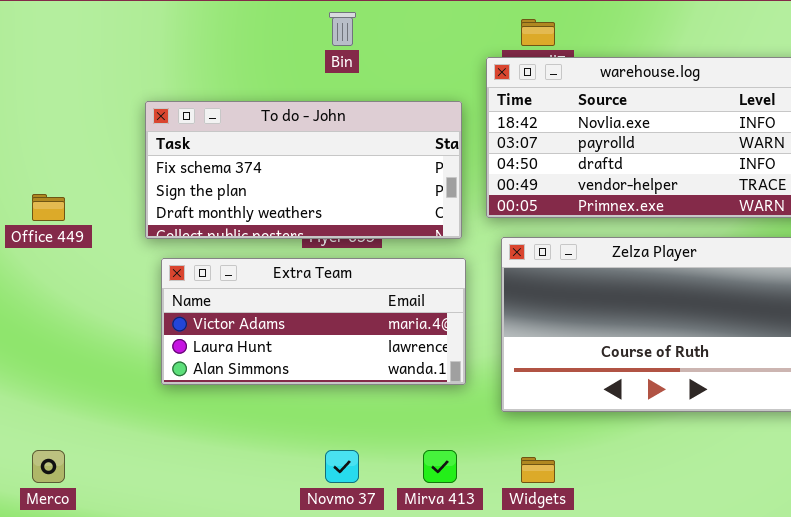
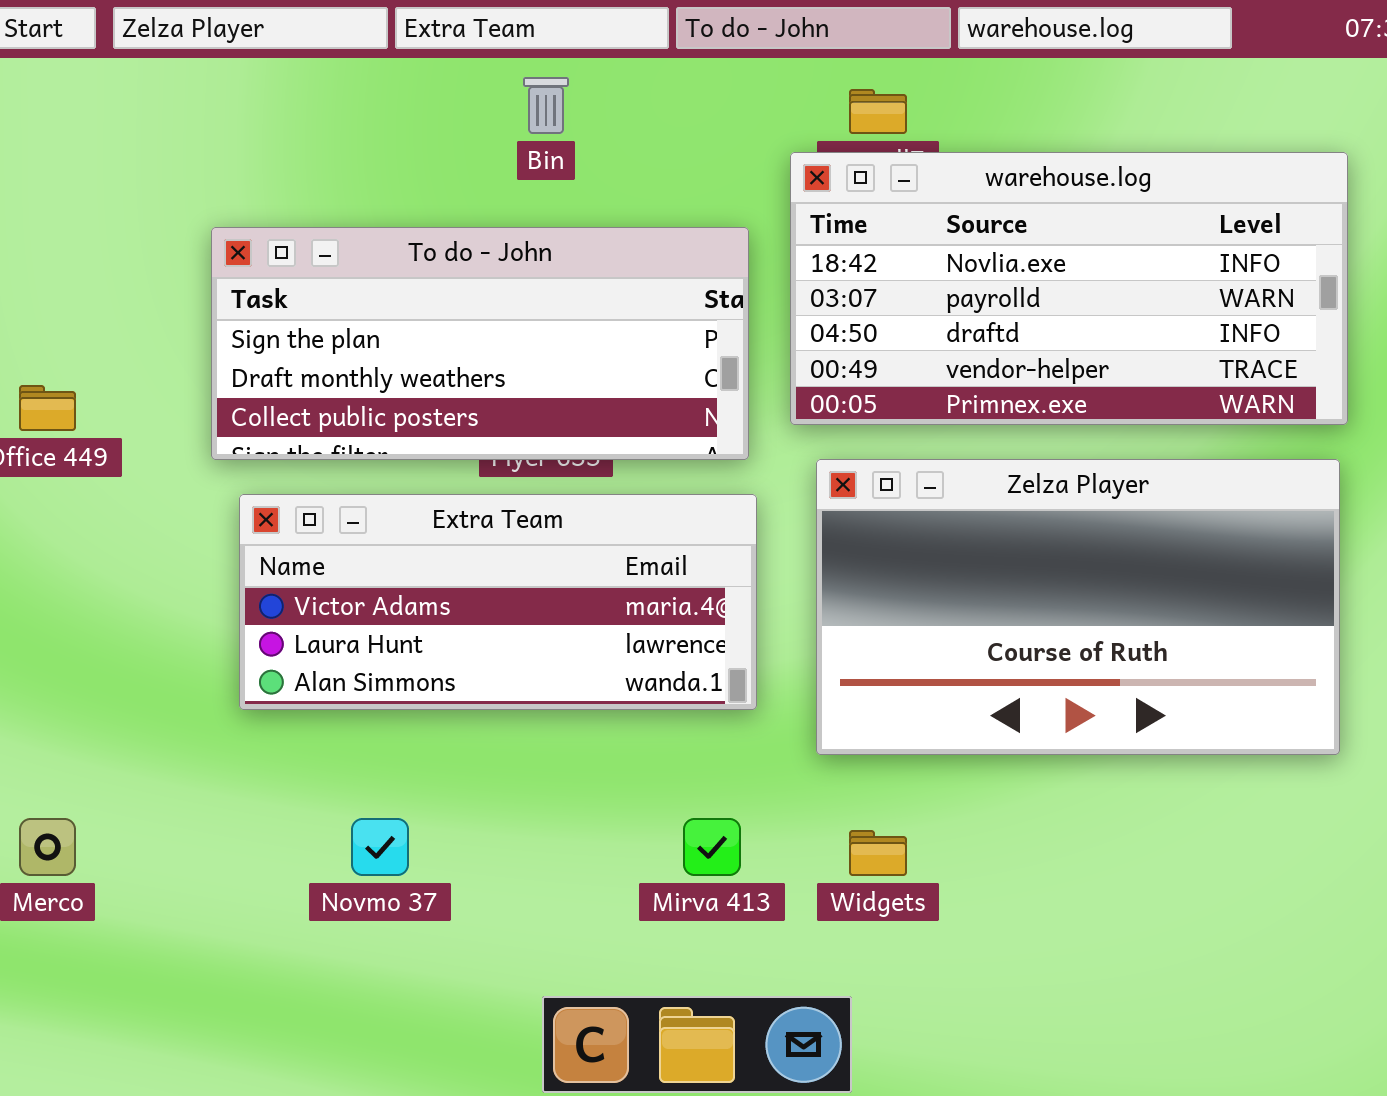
To do - John: [145,101,462,239] -> [211,227,749,460], scrolled down 1 row
Novmo 37: [325,450,359,483] -> [351,818,409,876], moved

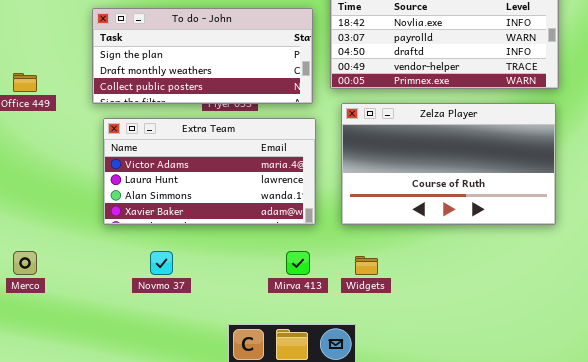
Extra Team: [239,494,757,710] -> [103,118,316,225], resized

